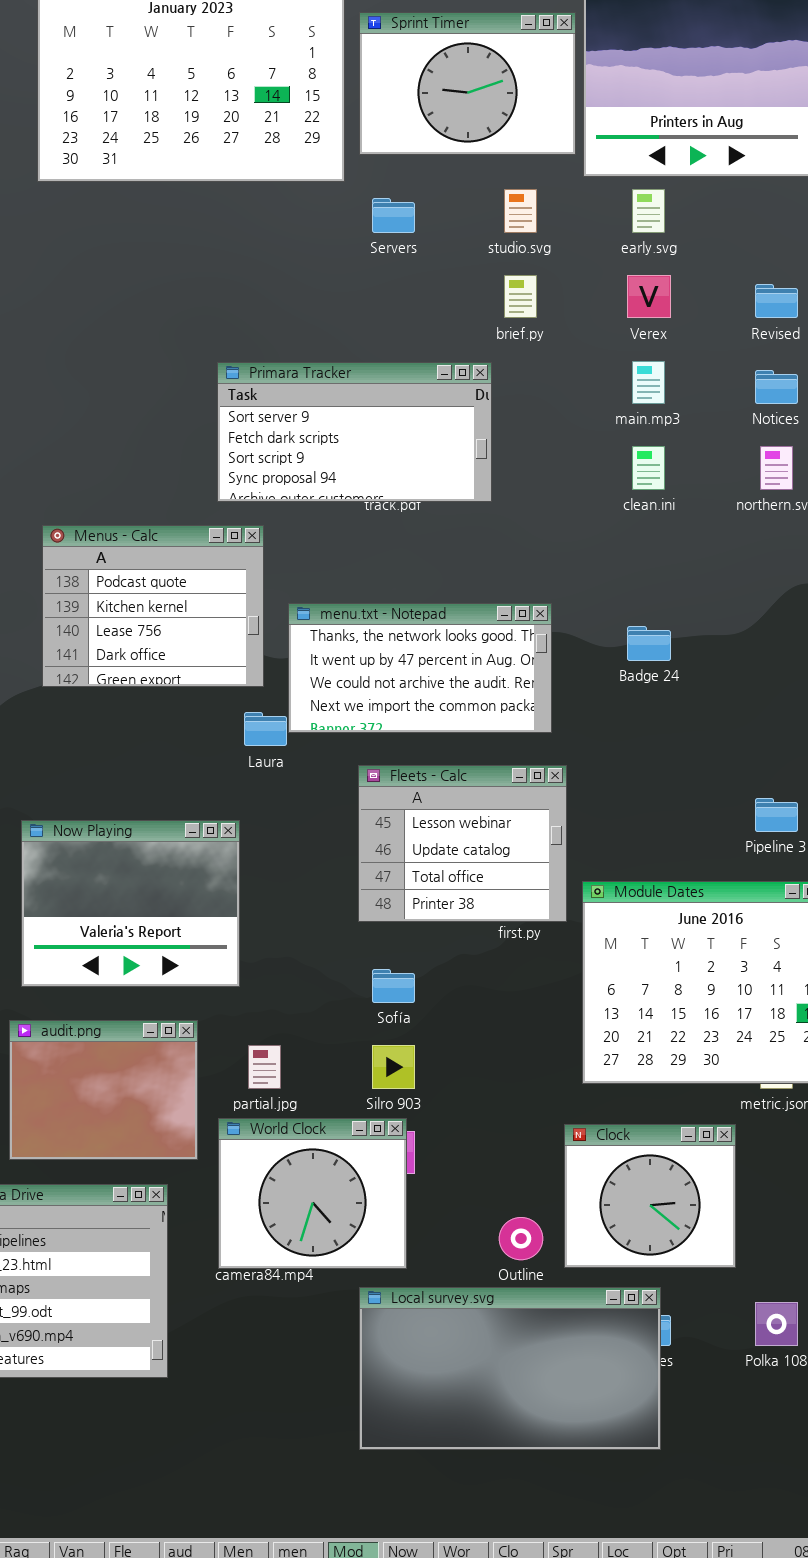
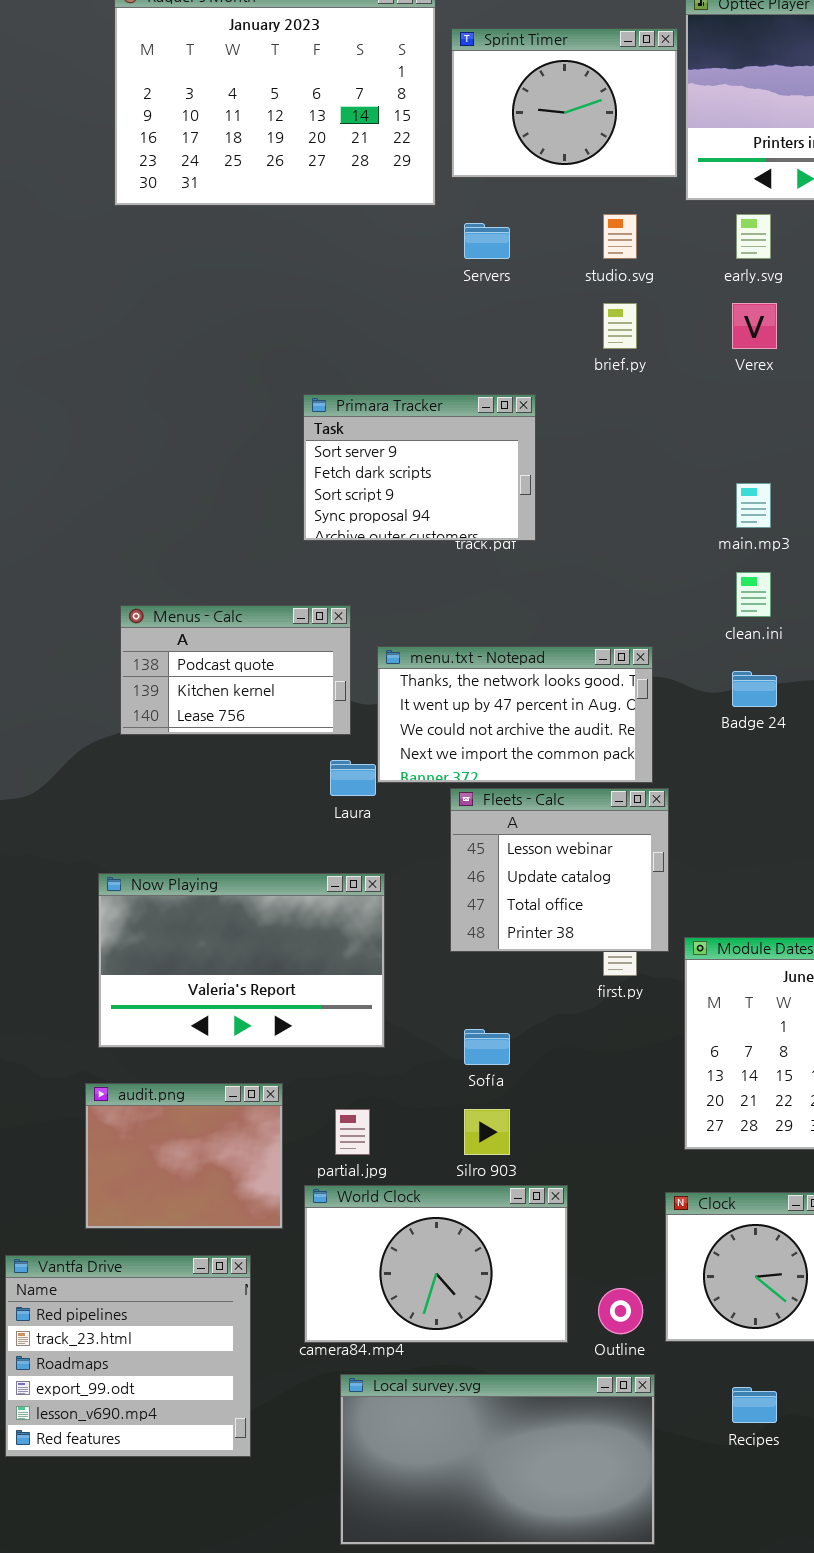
main.mp3: [632,361,665,404] -> [736,483,771,528], moved
Primara Tracker: [217,362,492,502] -> [303,394,536,541], resized
clean.ini: [632,446,665,490] -> [736,572,771,617], moved
Menus - Calc: [42,525,264,687] -> [120,605,351,735], resized
Fleets - Calc: [358,765,567,922] -> [450,788,669,952], moved
Now Playing: [21,820,240,987] -> [98,873,385,1048], resized
World Clock: [218,1118,407,1269] -> [304,1185,568,1343], resized
Local survey.svg: [359,1287,661,1450] -> [340,1374,655,1545], moved

